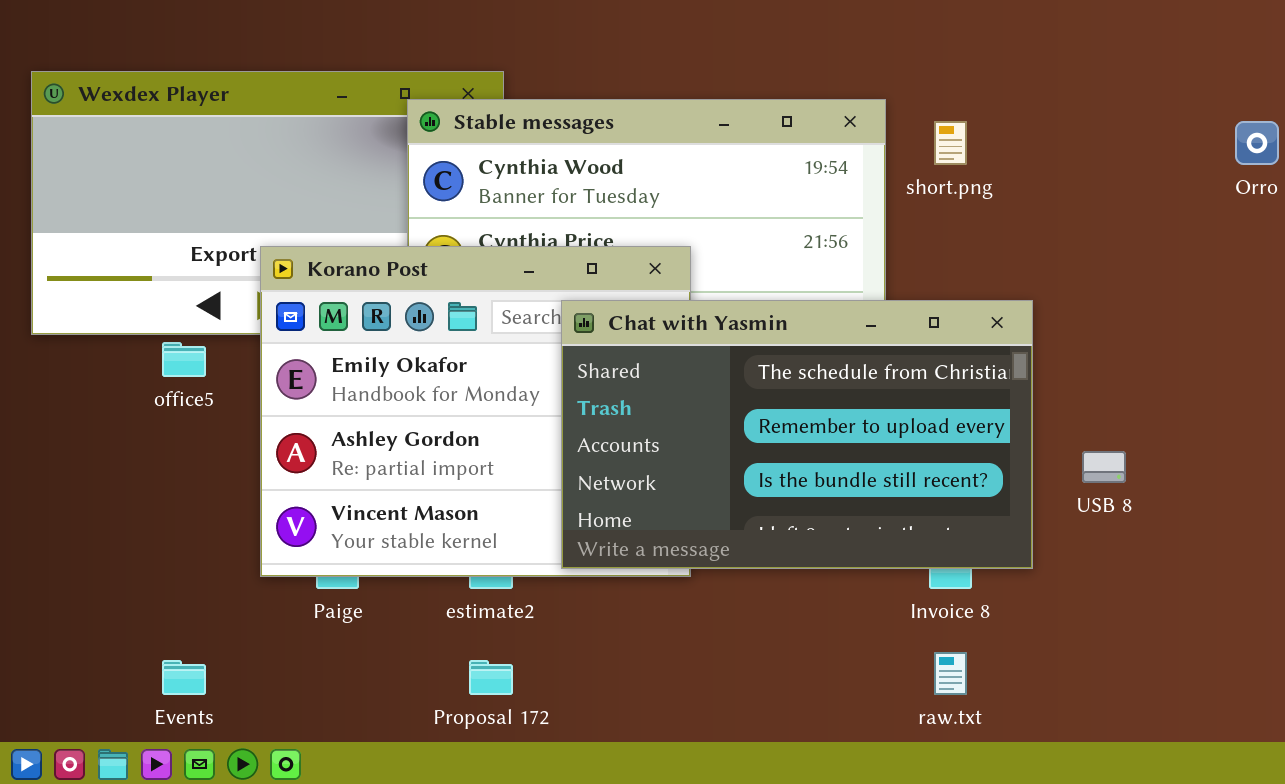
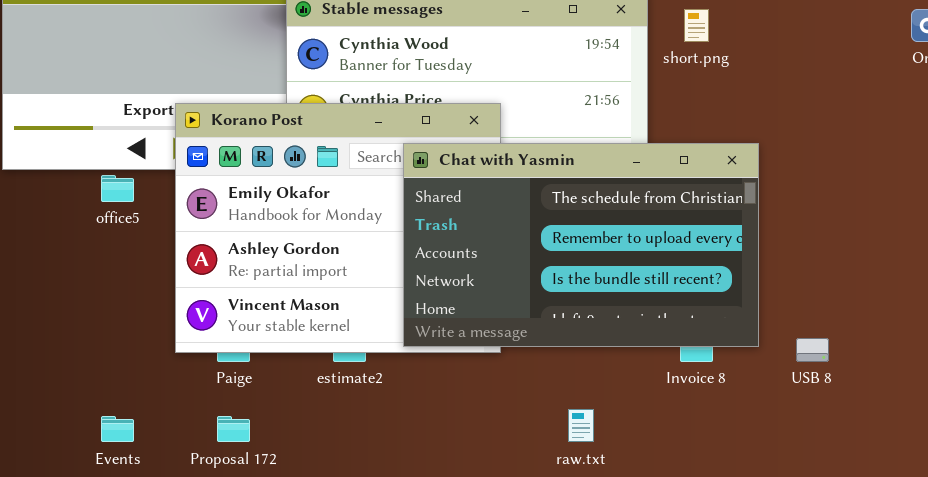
USB 8: [1082,451,1126,483] -> [796,338,829,362], moved
raw.txt: [934,652,967,695] -> [568,409,594,442], moved
Proposal 172: [469,660,513,695] -> [217,416,250,442], moved

